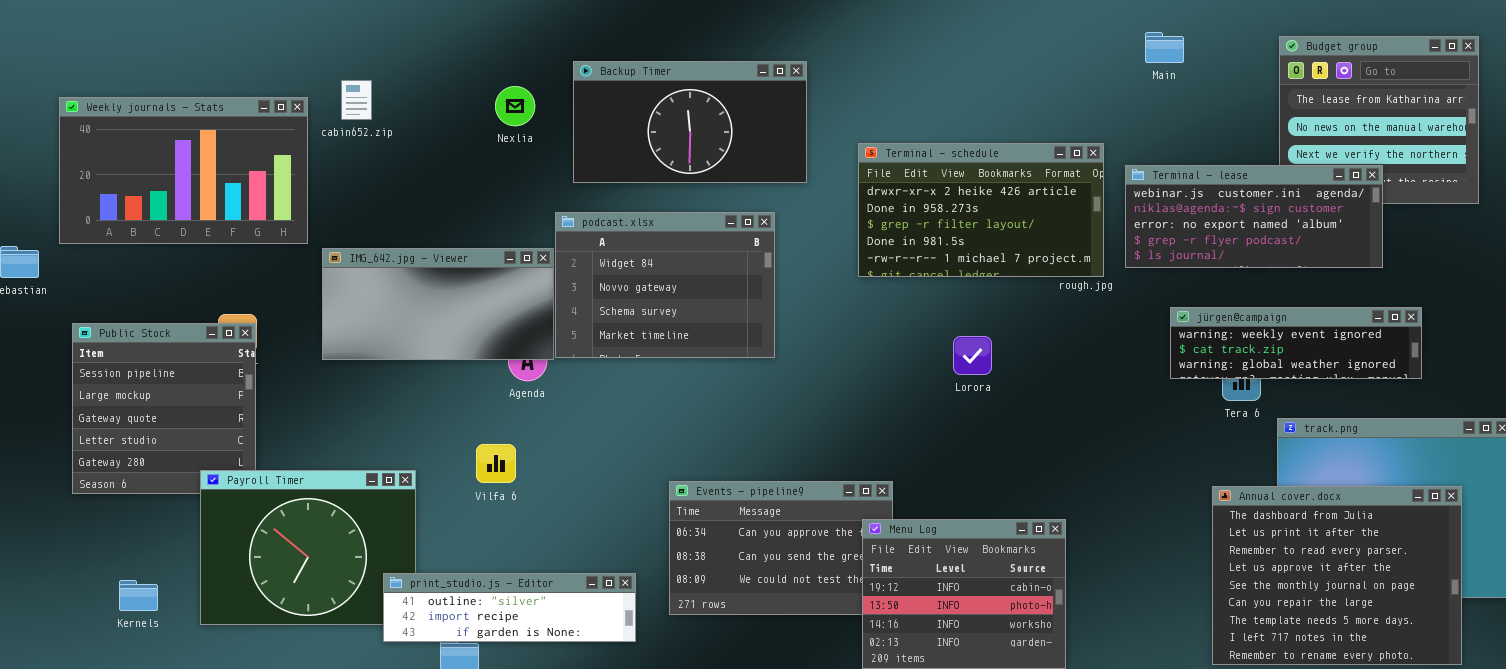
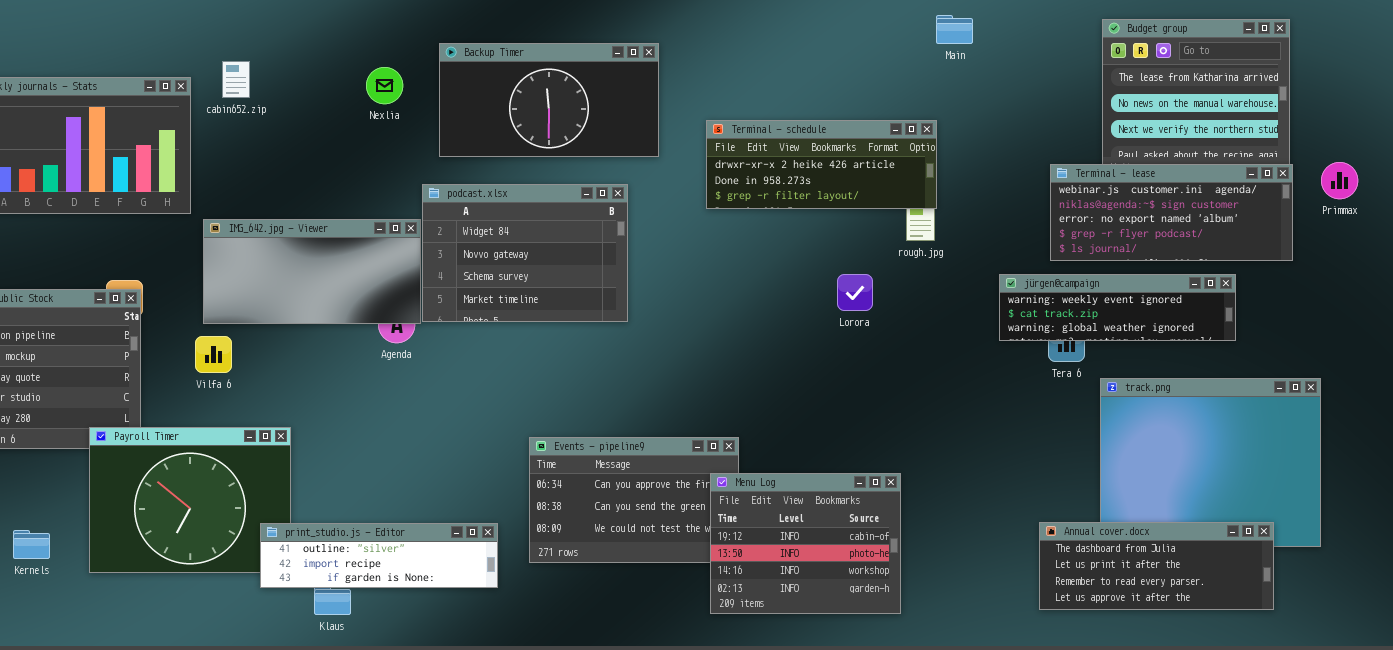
Main: [1145,32,1184,63] -> [936,15,973,44], moved
Terminal - schedule: [858,143,1104,277] -> [706,120,937,209], resized
Terminal - lease: [1125,165,1383,268] -> [1050,164,1293,261], moved
Lorora: [953,336,992,375] -> [837,274,873,311], moved
Vilfa 6: [476,444,516,483] -> [195,336,232,373], moved
Annual cover.docx: [1212,486,1462,665] -> [1039,522,1274,610], resized

